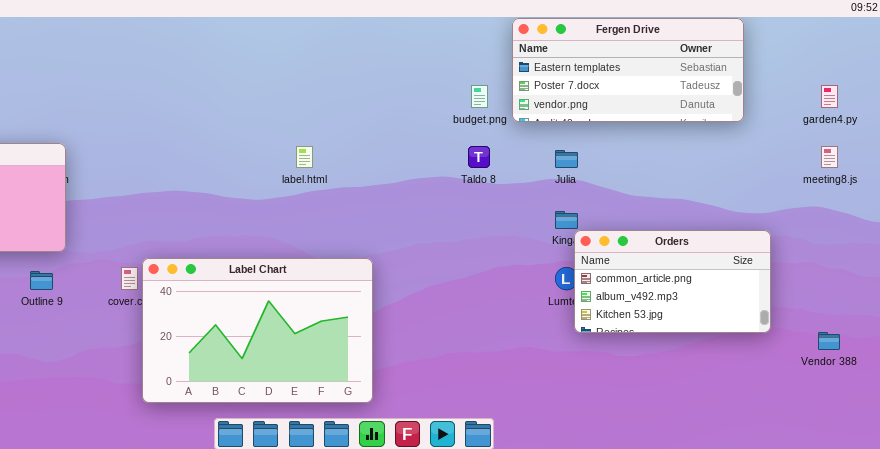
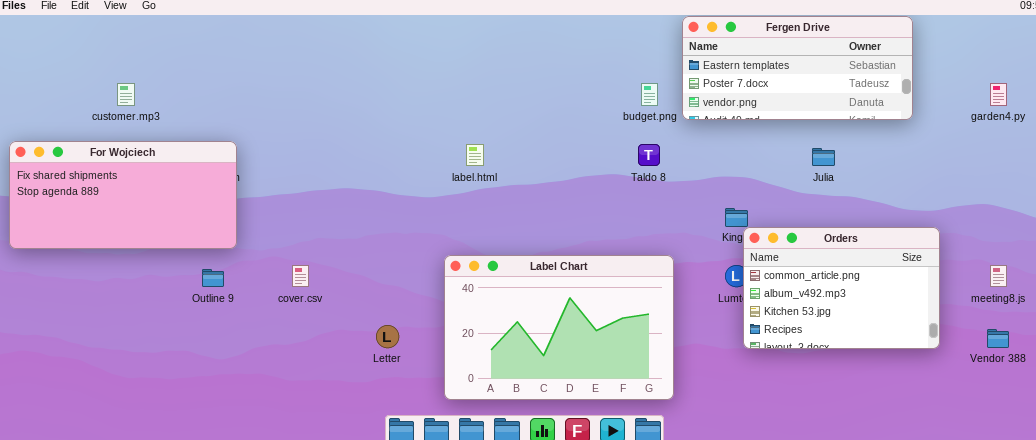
meeting8.js: [821,146,838,168] -> [990,265,1007,287], moved
Julia: [555,150,578,168] -> [812,148,835,166], moved
Orders: [574,230,771,333] -> [743,227,940,349], resized
Label Chart: [142,258,373,403] -> [444,255,674,400], moved

